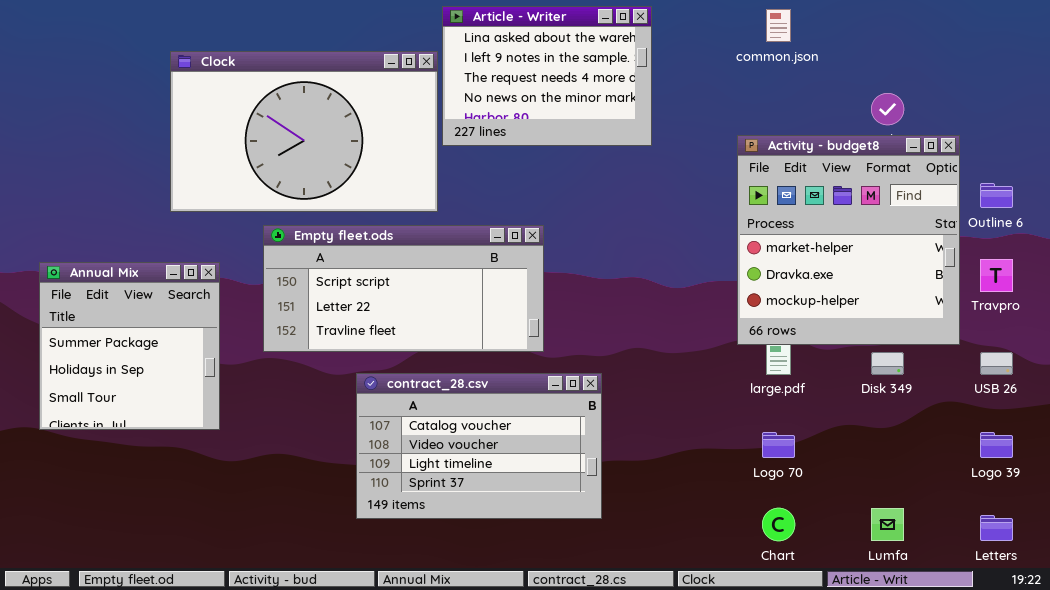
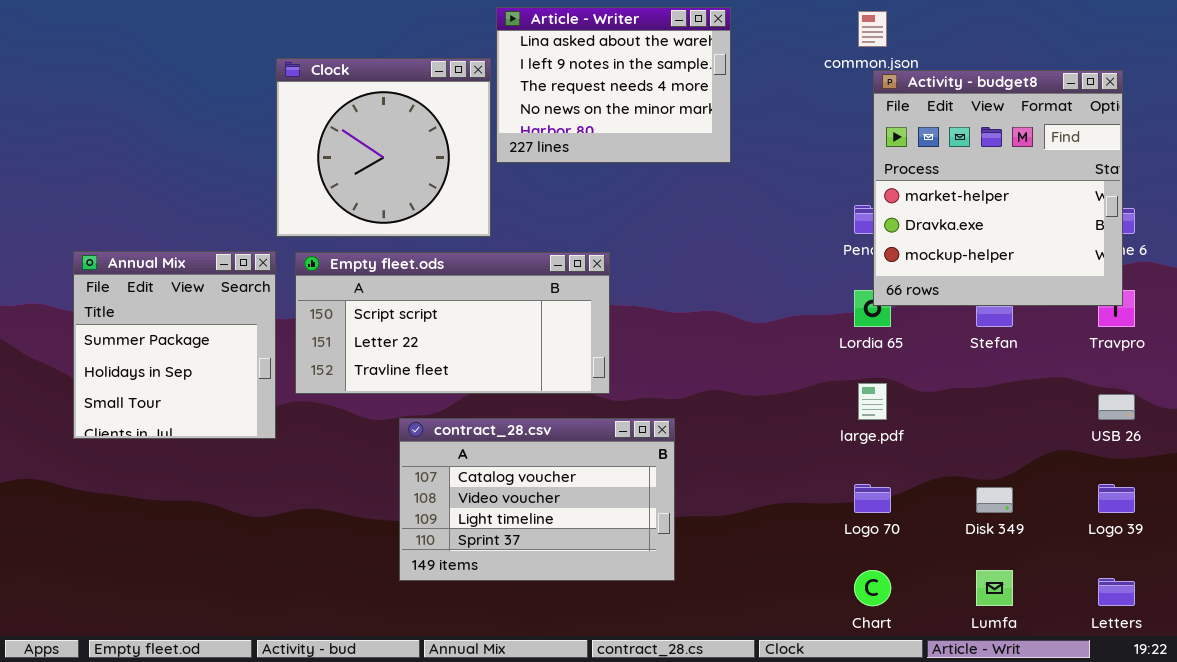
Clock: [170,51,438,212] -> [276,58,491,237], resized
Activity - budget8: [737,135,960,345] -> [873,70,1123,306], moved
Annual Mix: [39,262,220,430] -> [73,251,276,439], moved
Disk 349: [871,352,904,375] -> [976,487,1013,513], moved

